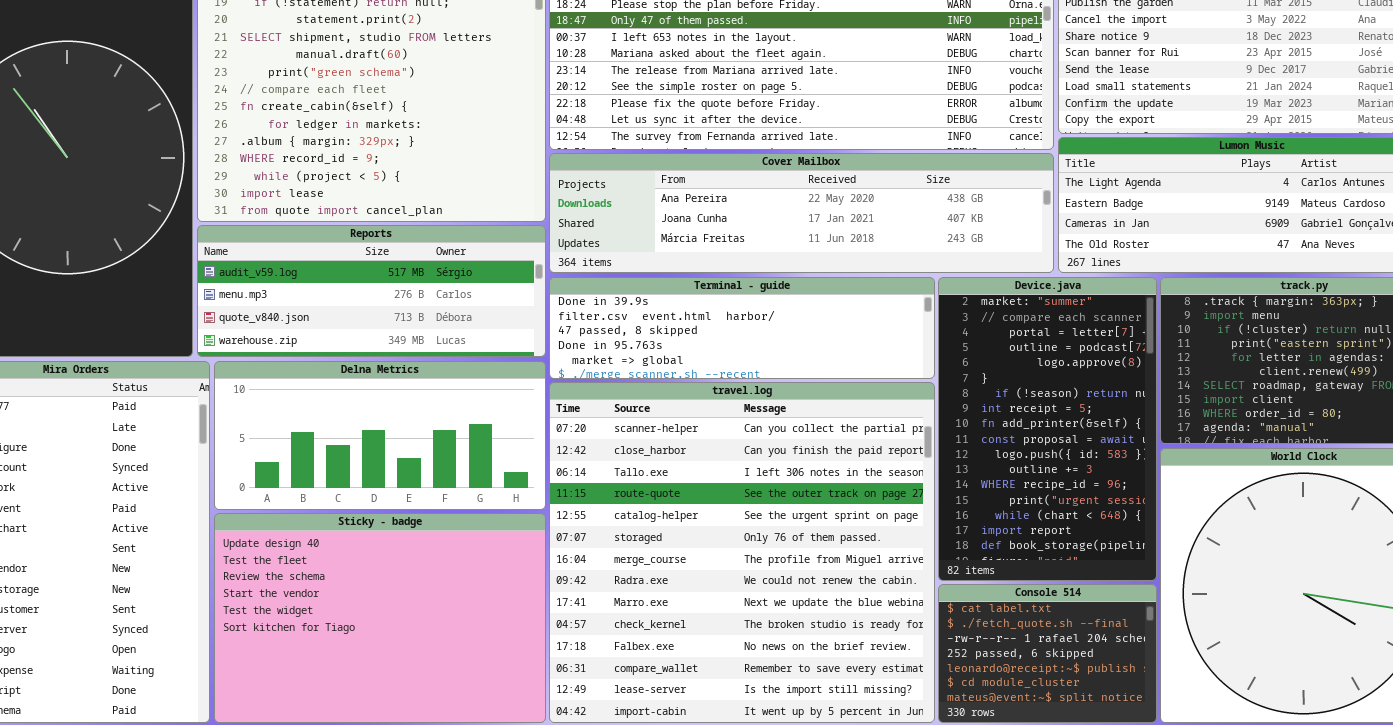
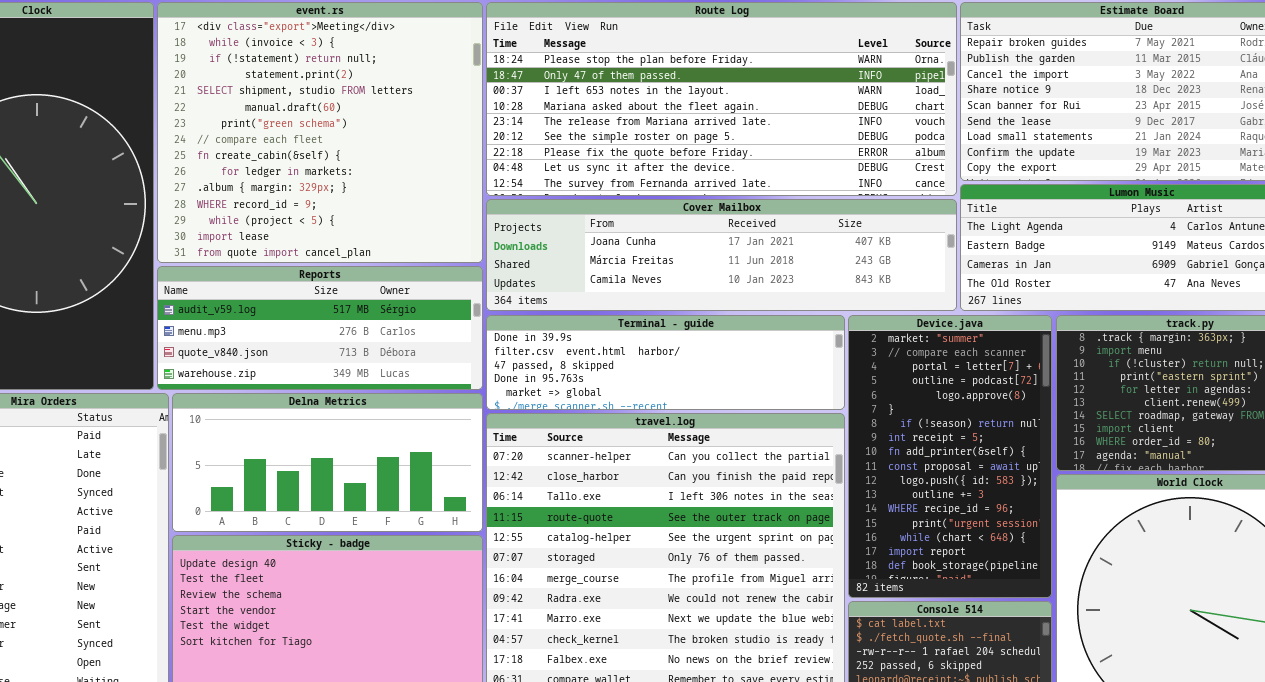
Cover Mailbox: [549,153,1054,273] -> [486,199,957,311], scrolled down 1 row

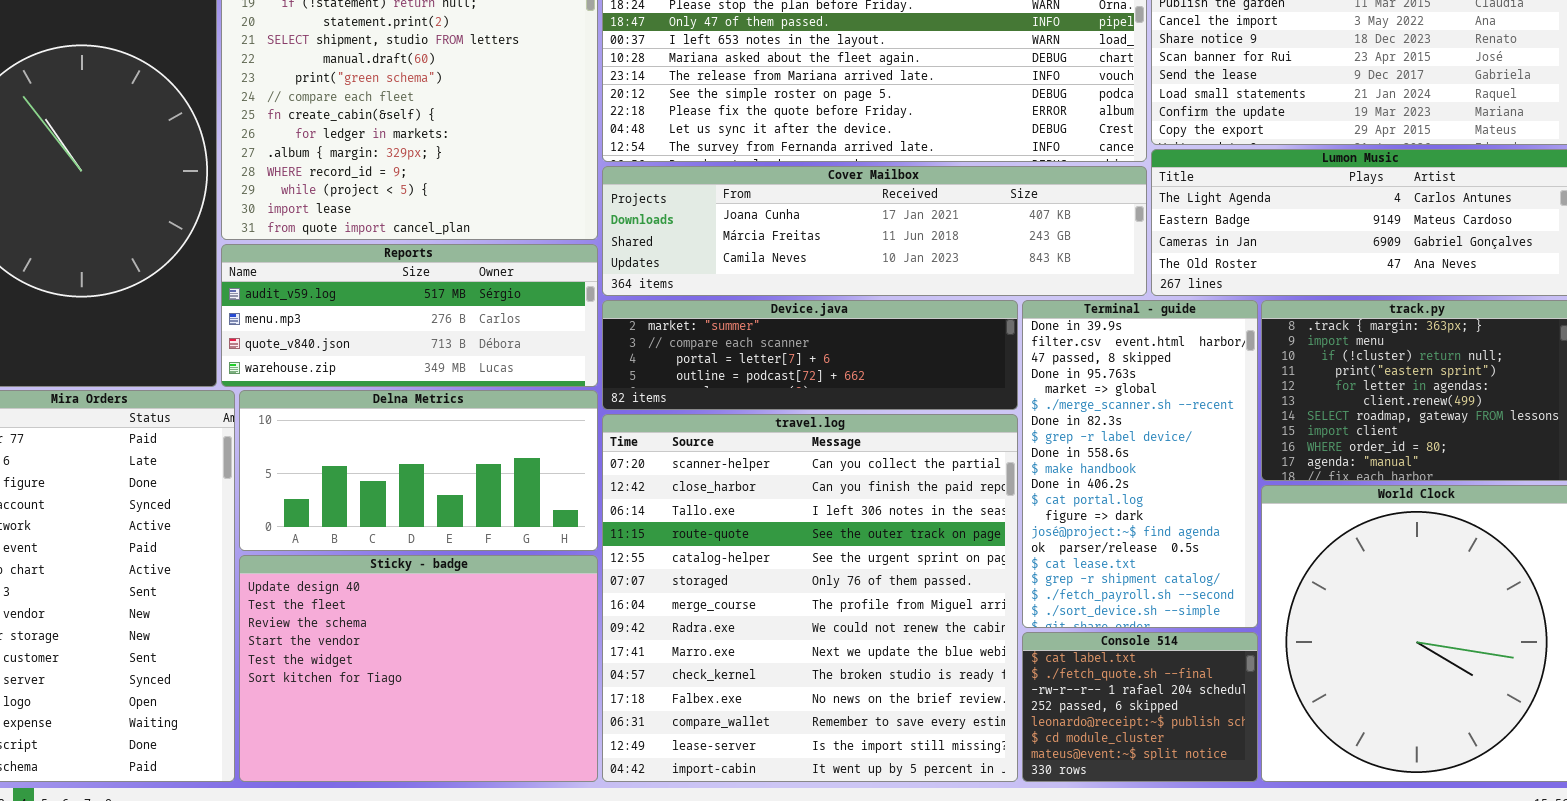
Terminal - guide: [486,315,845,410] -> [1022,300,1258,628], moved, resized
Device.java: [848,315,1052,598] -> [602,300,1018,410], moved, resized

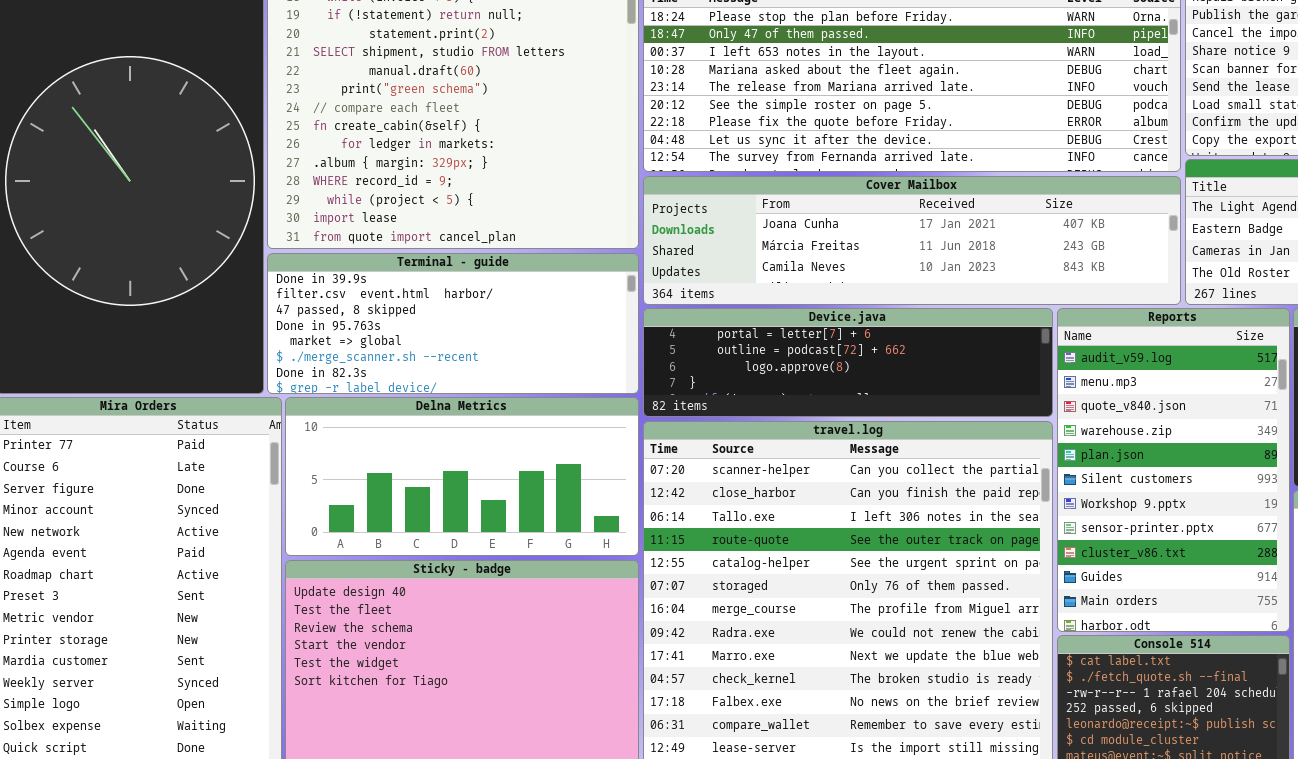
Reports: [221,244,598,387] -> [1057,308,1290,632], moved, resized
Device.java: [602,300,1018,410] -> [643,308,1053,417], scrolled down 2 rows
Terminal - guide: [1022,300,1258,628] -> [267,253,639,394], moved, resized

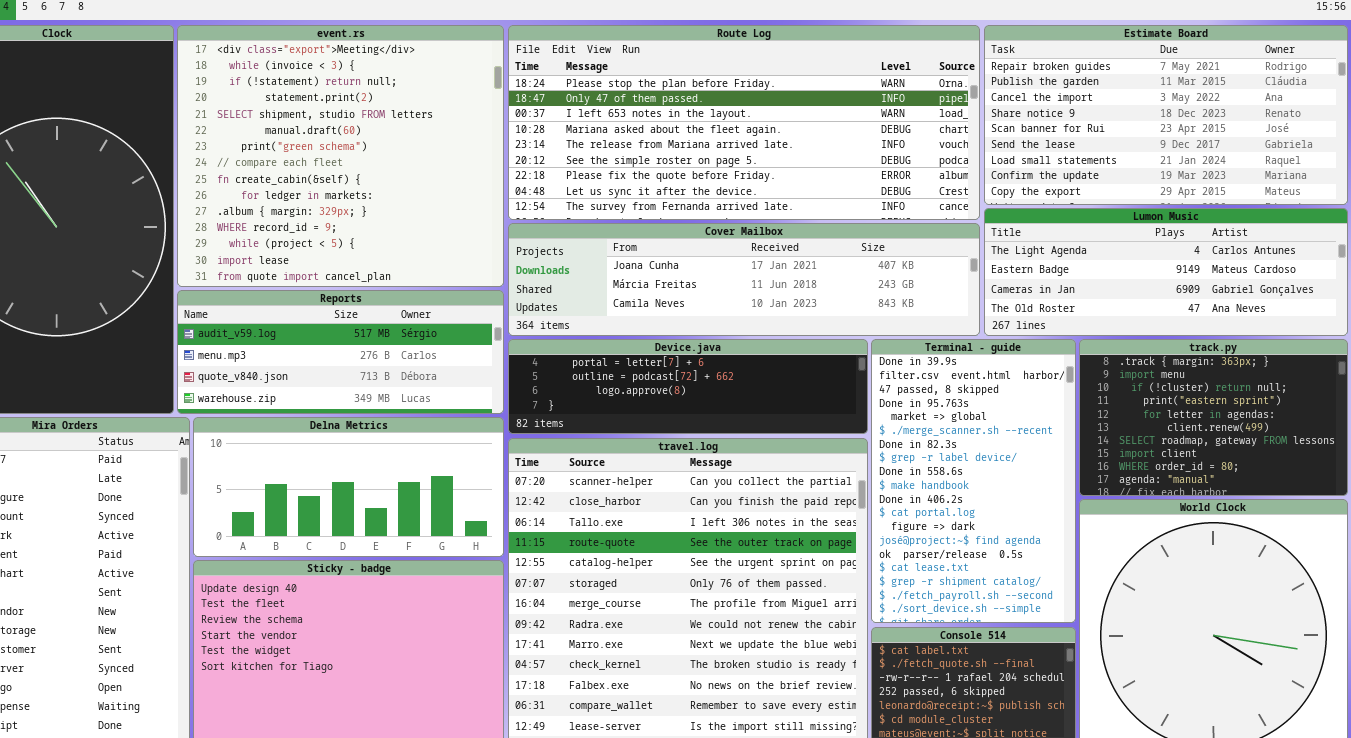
Terminal - guide: [267,253,639,394] -> [871,339,1076,623], moved, resized
Reports: [1057,308,1290,632] -> [177,290,504,414], moved, resized

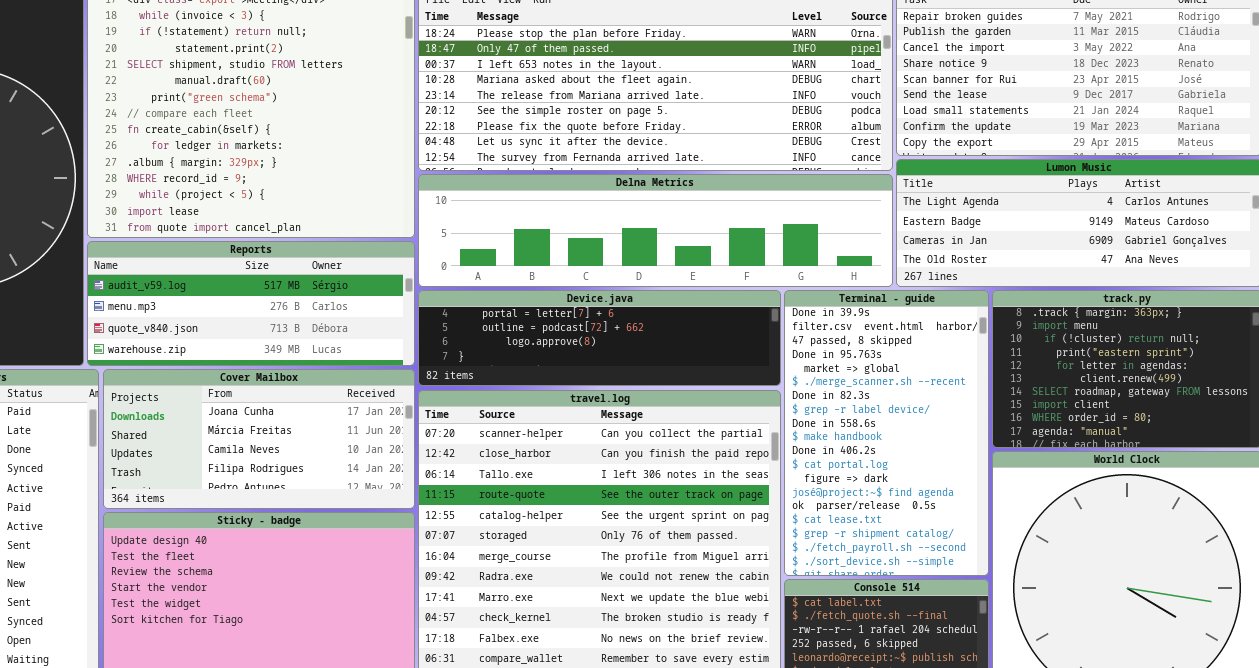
Cover Mailbox: [508,223,980,336] -> [103,369,415,509], moved, resized
Delna Metrics: [193,417,504,557] -> [418,174,893,287], moved, resized

